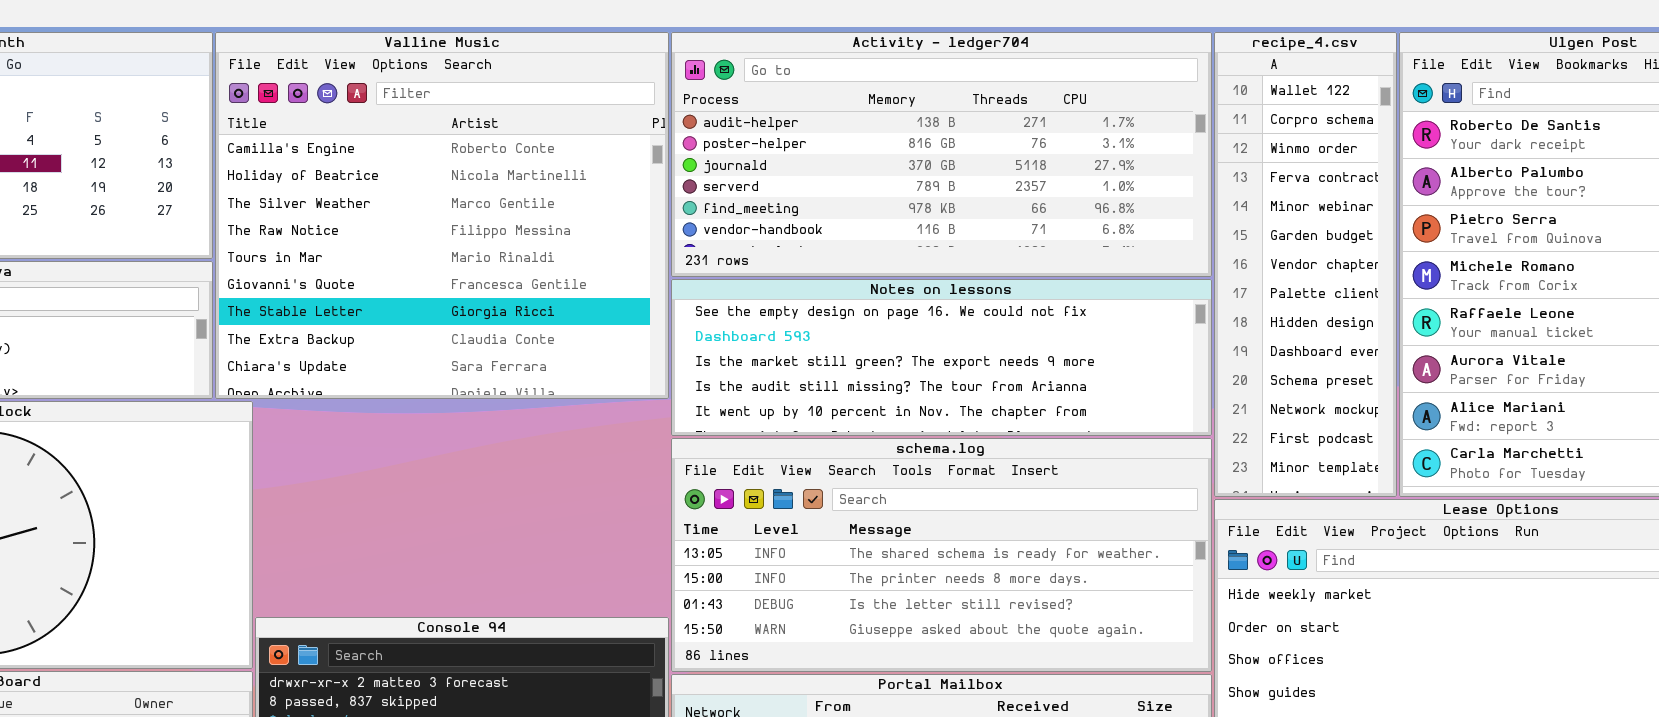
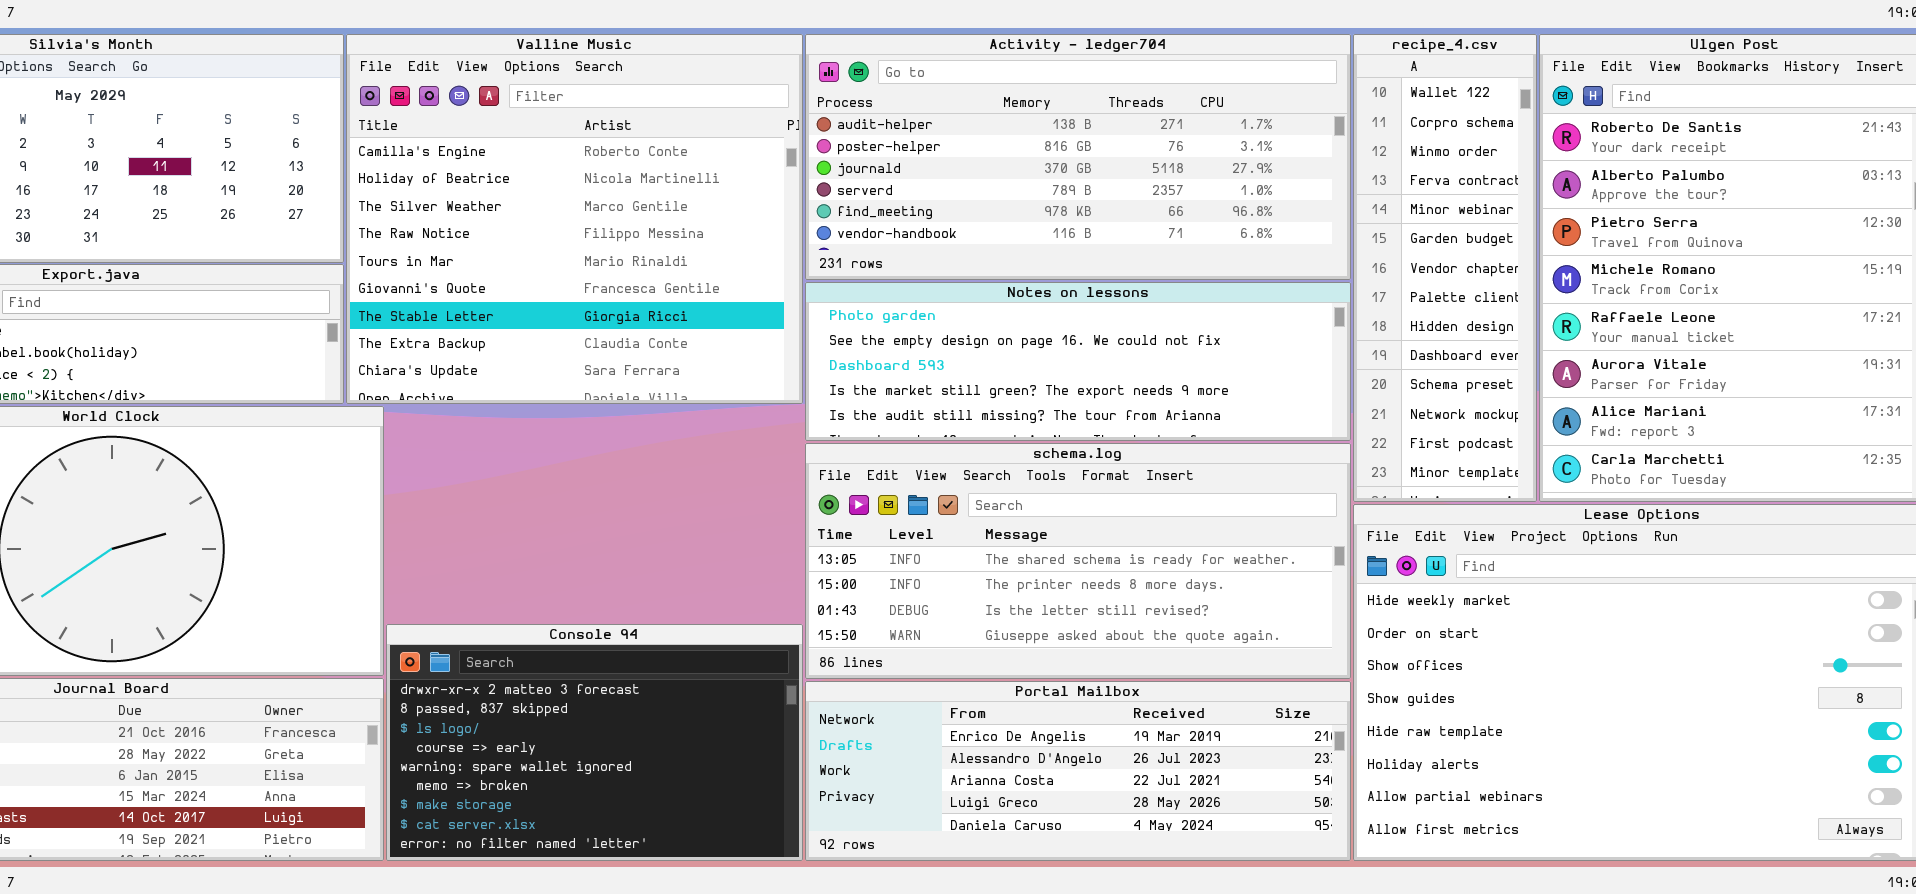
Notes on lessons: [671,279,1212,436] -> [805,282,1351,441], scrolled up 1 row

